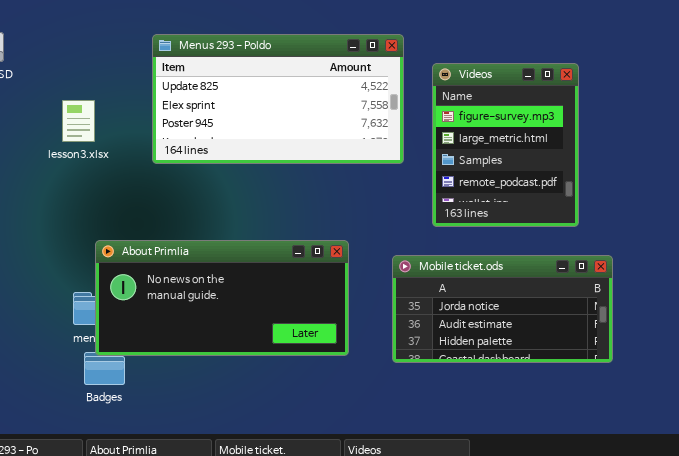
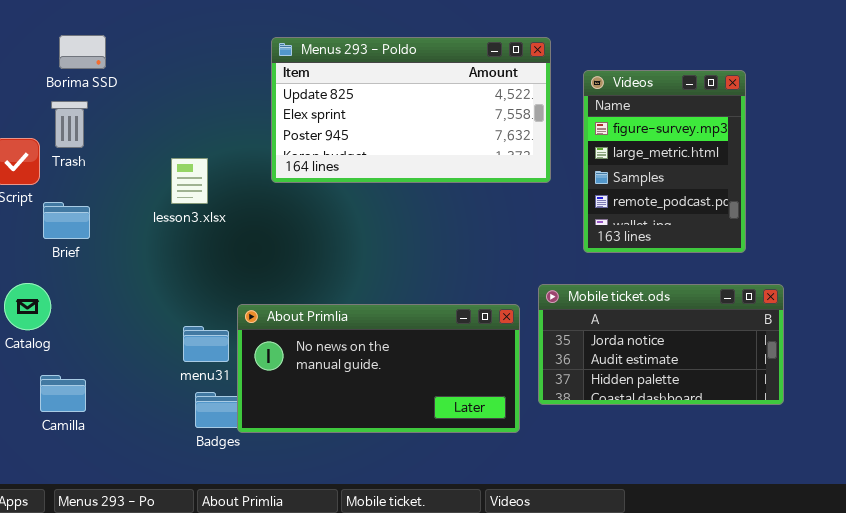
lesson3.xlsx: [62,100,95,142] -> [171,158,208,204], moved
About Primlia: [95,240,349,356] -> [237,304,520,433], moved

